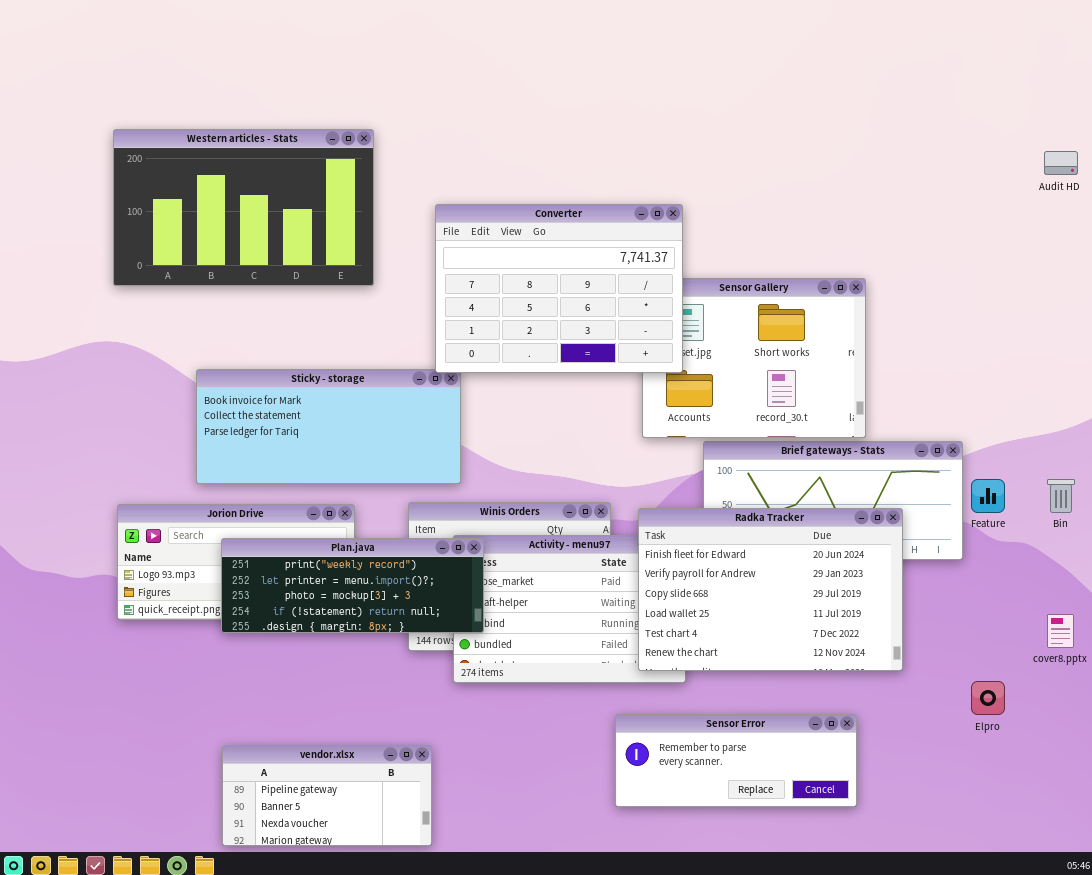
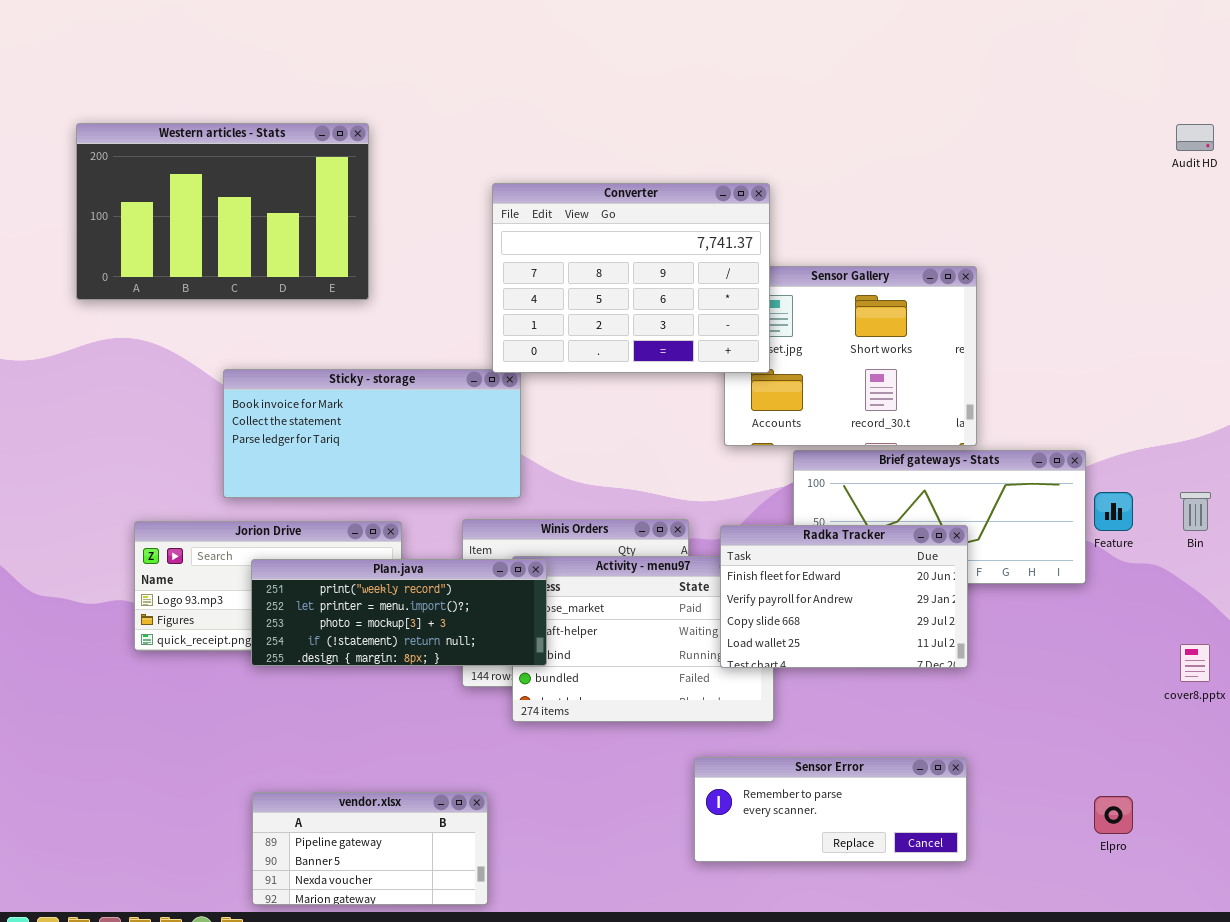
Western articles - Stats: [113,129,374,286] -> [76,123,369,300], moved
Radka Tracker: [638,508,903,671] -> [720,525,968,668], resized
Elpro: [971,681,1005,715] -> [1094,796,1133,834], moved

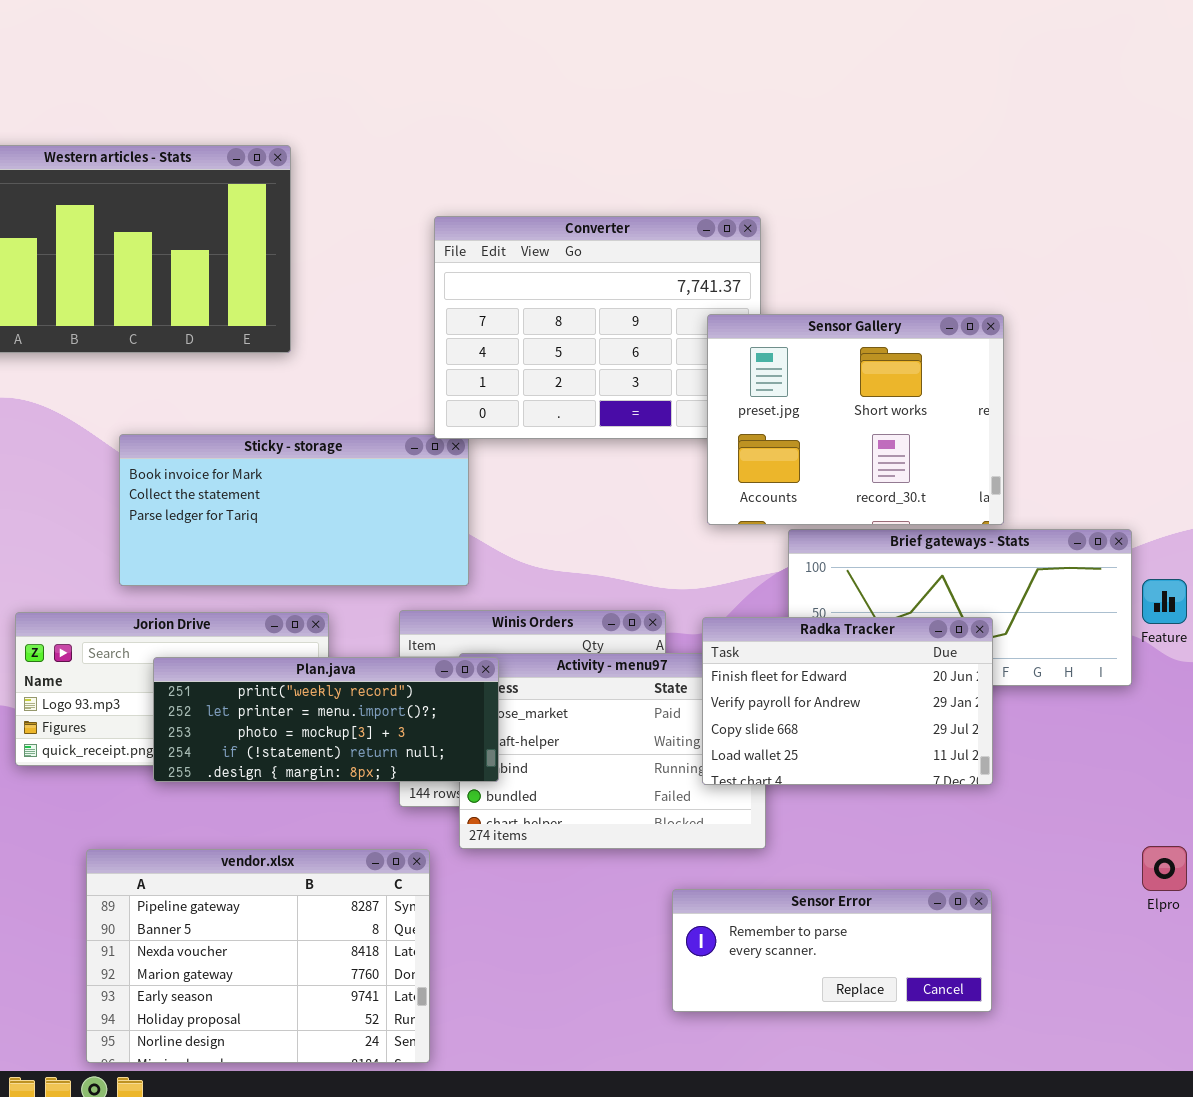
Sensor Gallery: [724,266,977,446] -> [707,314,1004,525], raised
vendor.xlsx: [252,792,488,905] -> [86,849,430,1063], resized
Elpro: [1094,796,1133,834] -> [1142,846,1187,891], moved

